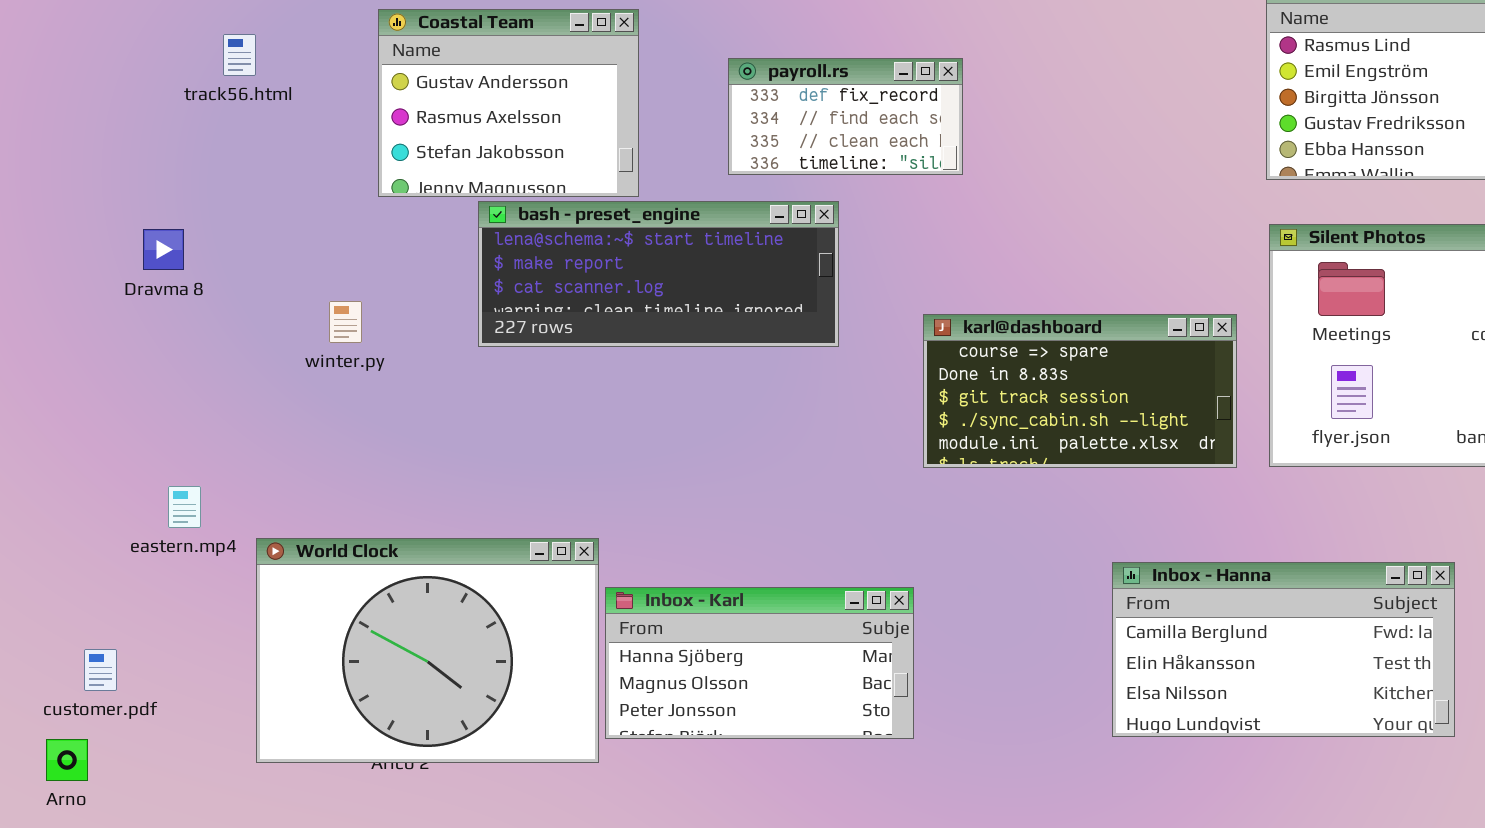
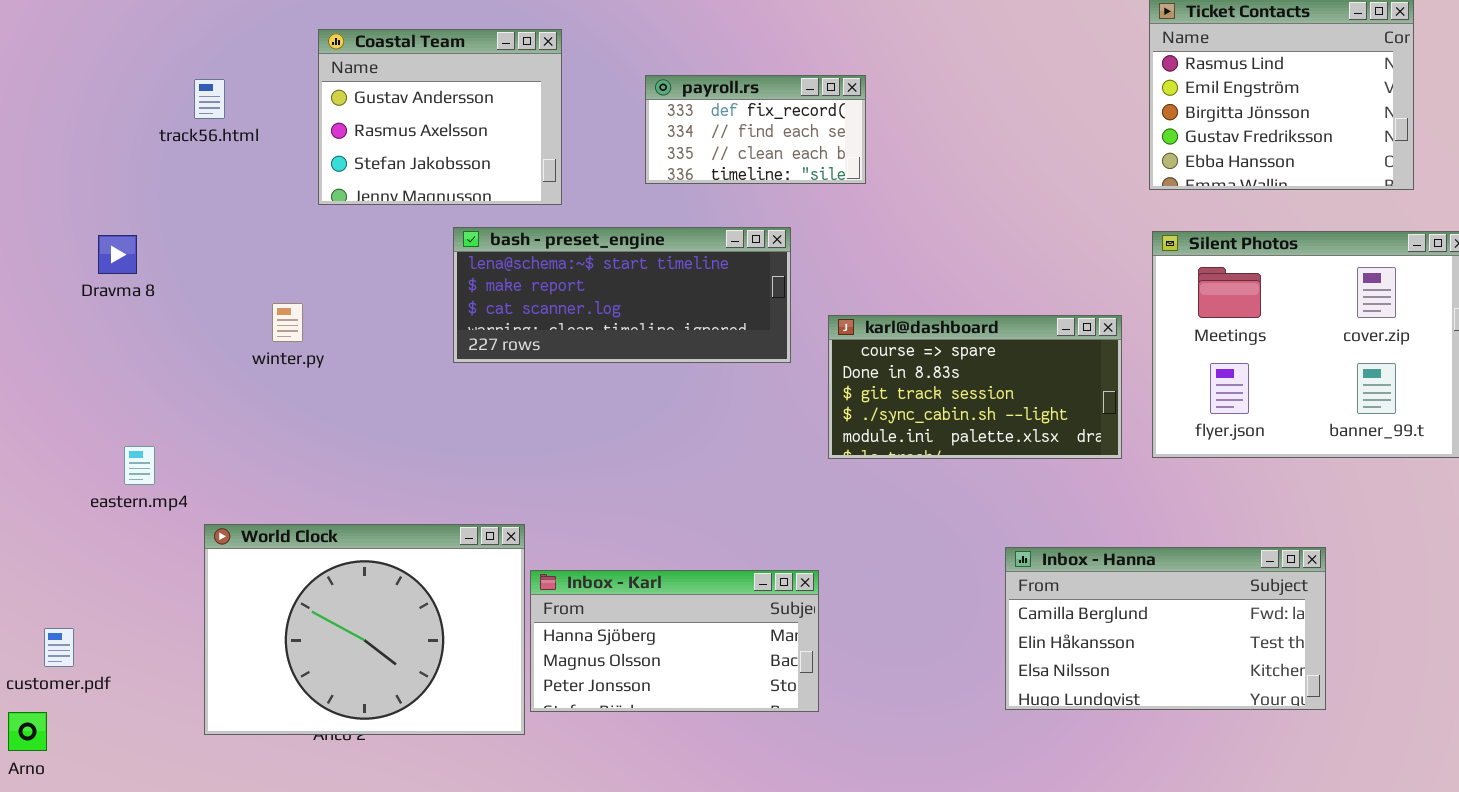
track56.html: [223,34,256,76] -> [194,79,225,119], moved
bash - preset_engine: [478,201,839,347] -> [453,227,791,363], moved
eastern.mp4: [168,486,201,528] -> [124,446,155,485], moved

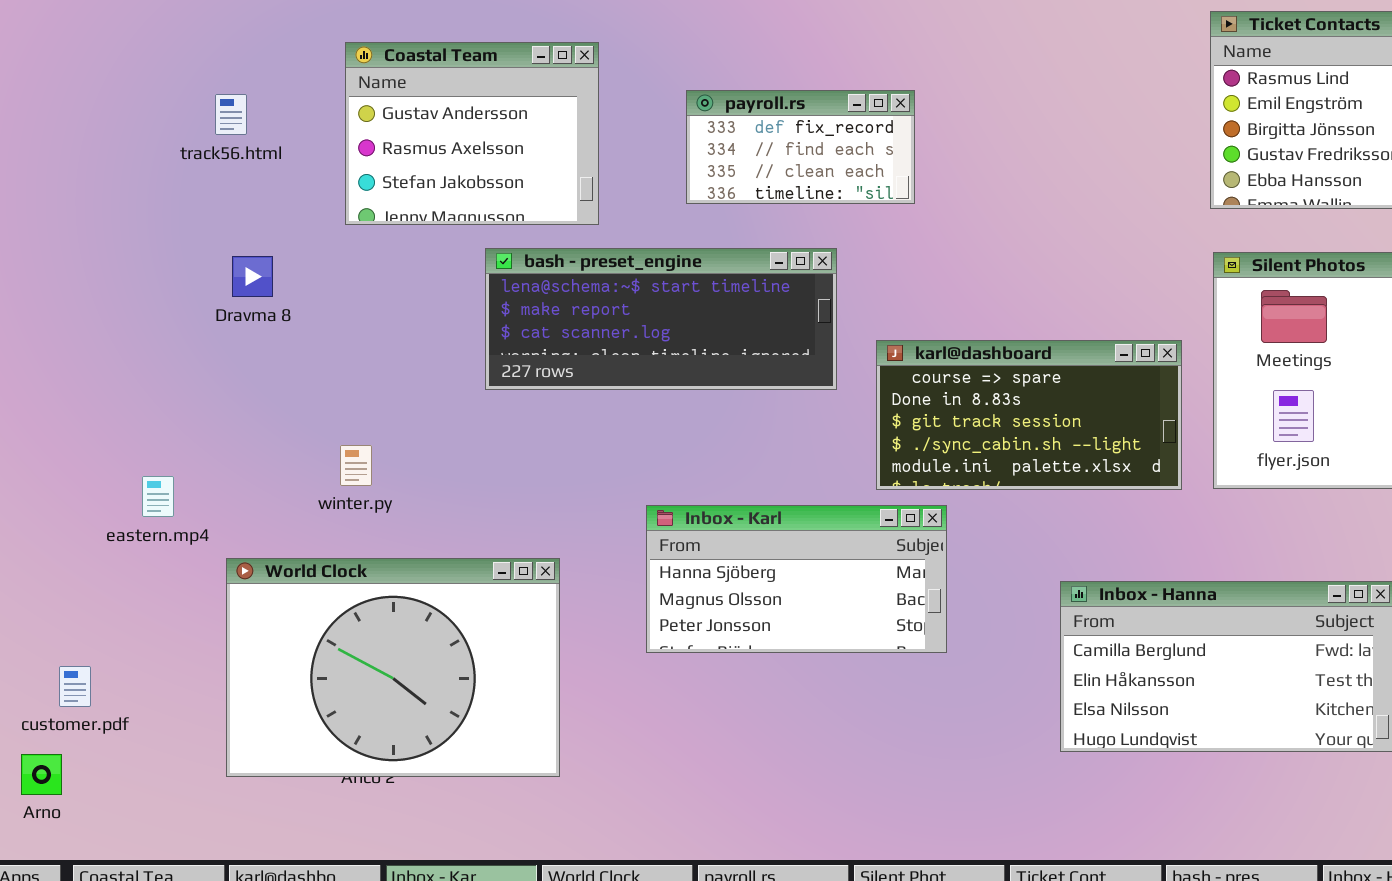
Dravma 8: [98,235,137,274] -> [232,256,273,297], moved
winter.py: [272,303,303,342] -> [340,445,372,486], moved
Inbox - Karl: [530,570,819,712] -> [646,505,947,653], moved

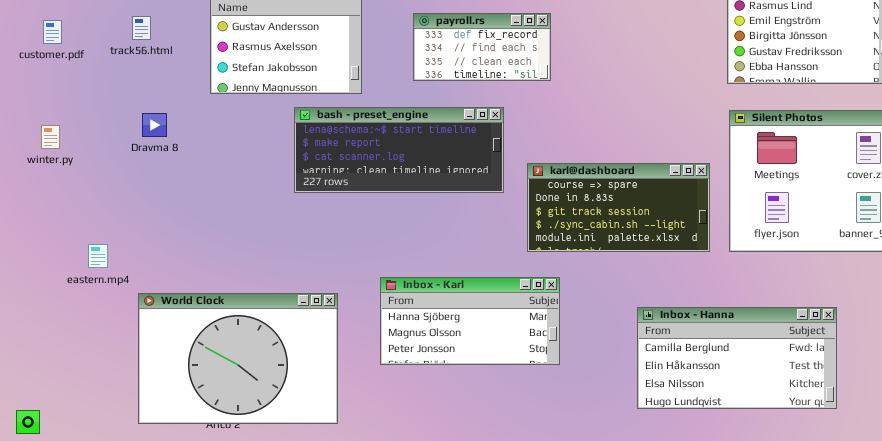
winter.py: [340,445,372,486] -> [41,125,60,149], moved
Inbox - Karl: [646,505,947,653] -> [380,277,560,365], moved
customer.pdf: [59,666,91,707] -> [43,20,62,44], moved

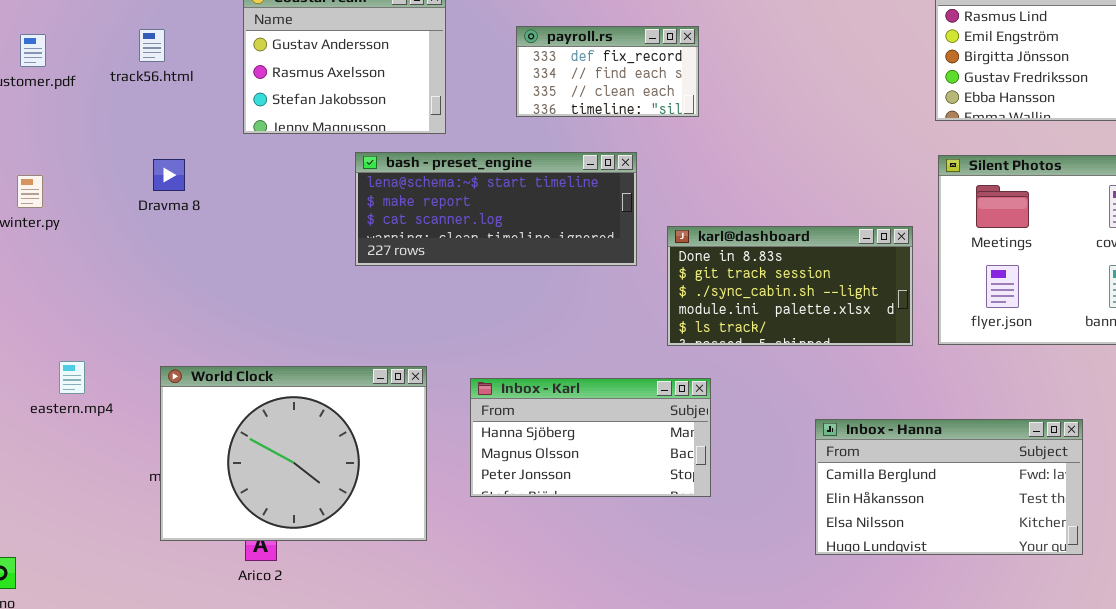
karl@dashboard: [527,163,710,252] -> [667,226,913,346], scrolled down 1 row
eastern.mp4: [88,244,108,268] -> [59,361,85,394], moved
World Clock: [138,293,338,424] -> [160,366,427,541], moved

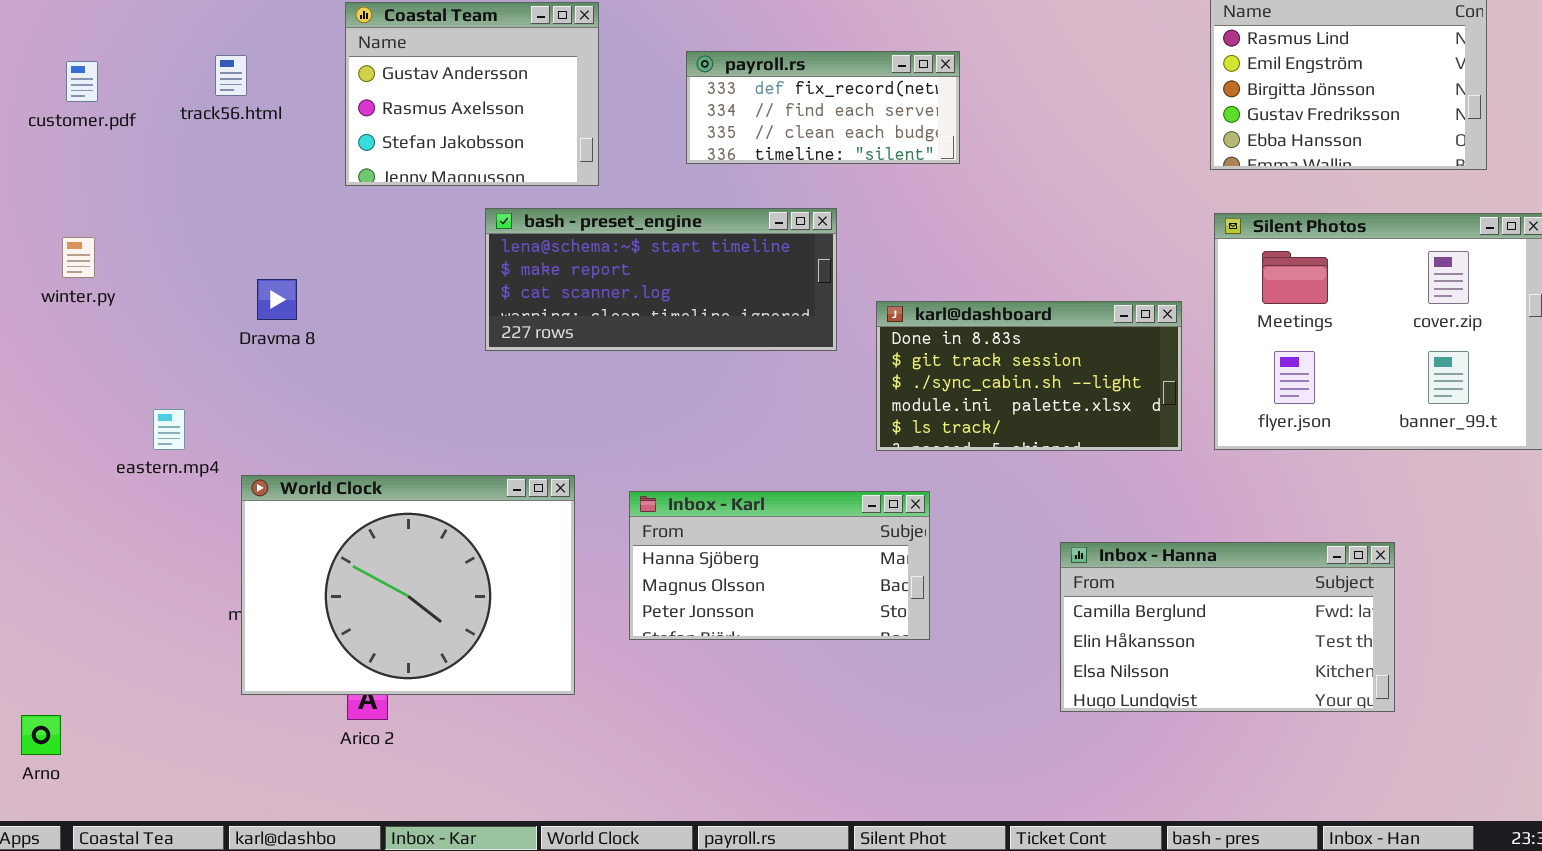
payroll.rs: [516,26,699,117] -> [686,51,960,164], resized
Dravma 8: [153,159,185,191] -> [257,279,297,320], moved
eastern.mp4: [59,361,85,394] -> [153,409,185,450], moved

